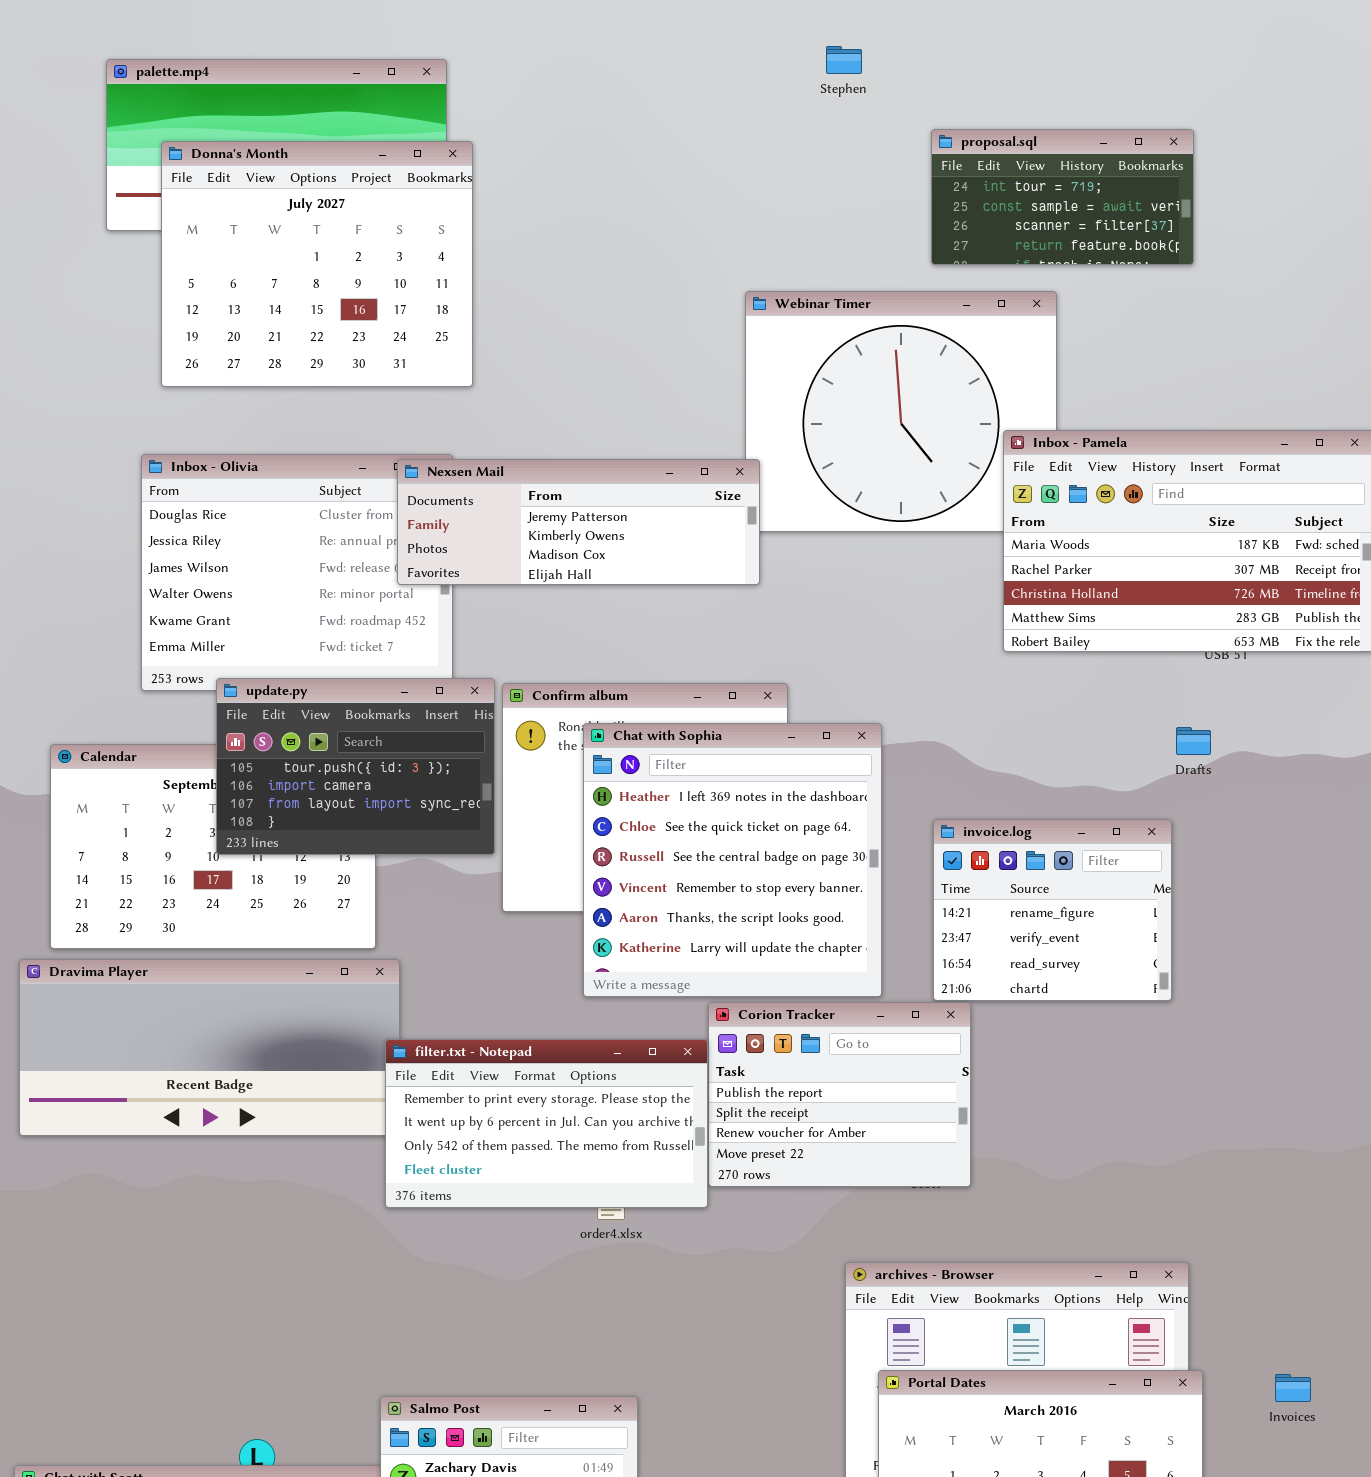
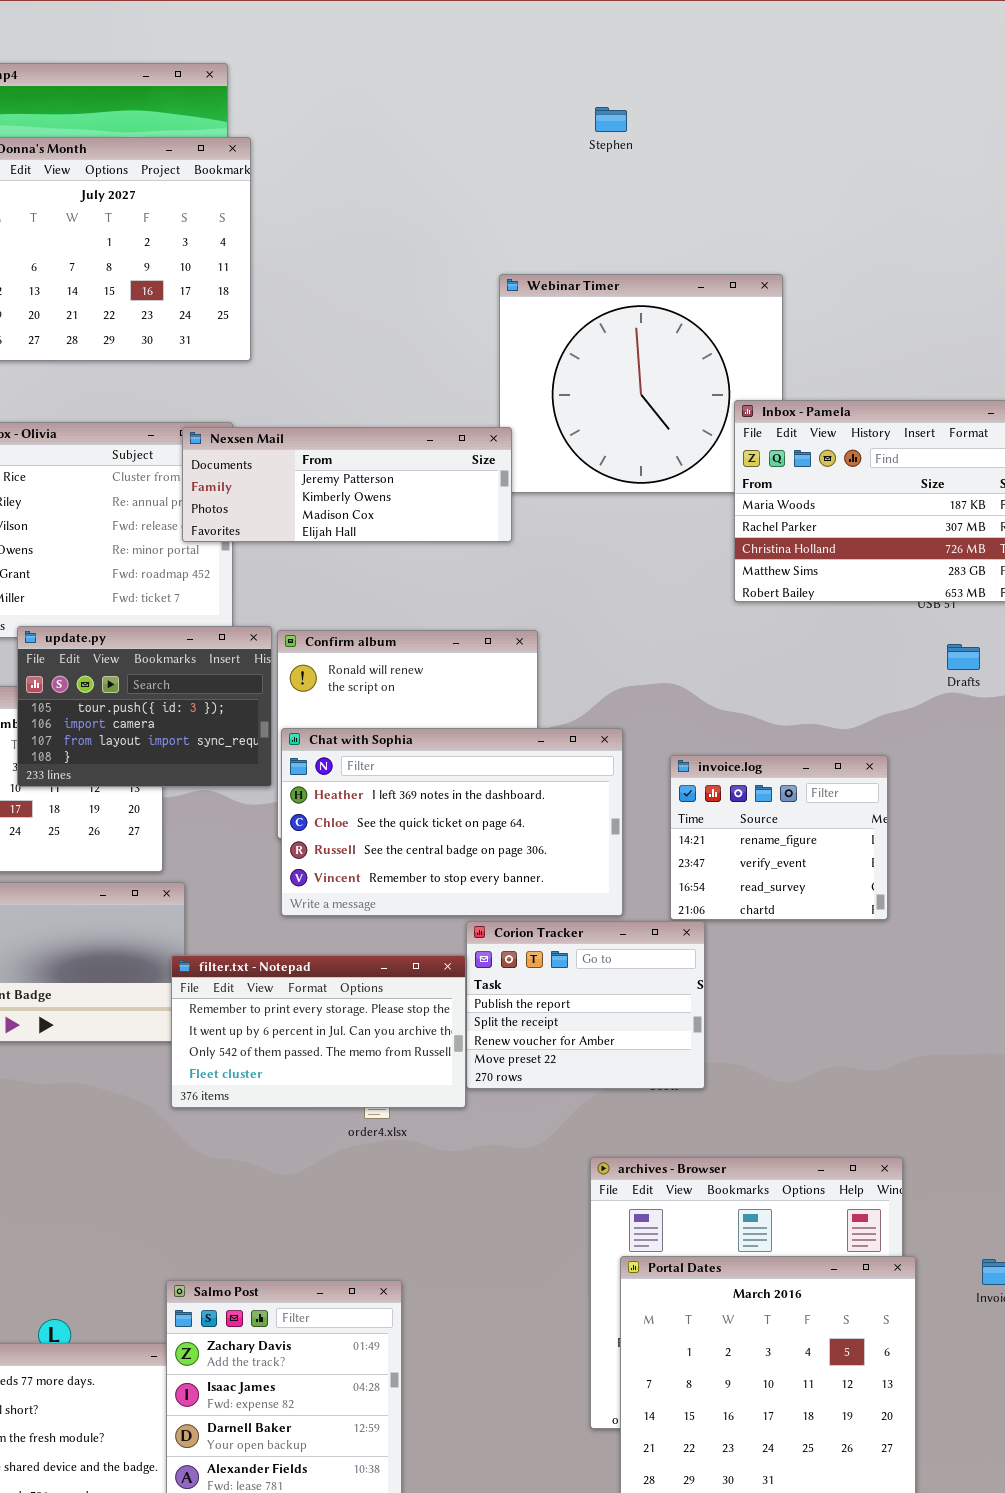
Stephen: [826,46,862,74] -> [595,107,627,132], moved
proposal.sql: [931,129,1194,265] -> none, closed
Chat with Sophia: [583,723,882,997] -> [281,728,623,916], resized
Drafts: [1176,727,1211,755] -> [947,644,980,670], moved

